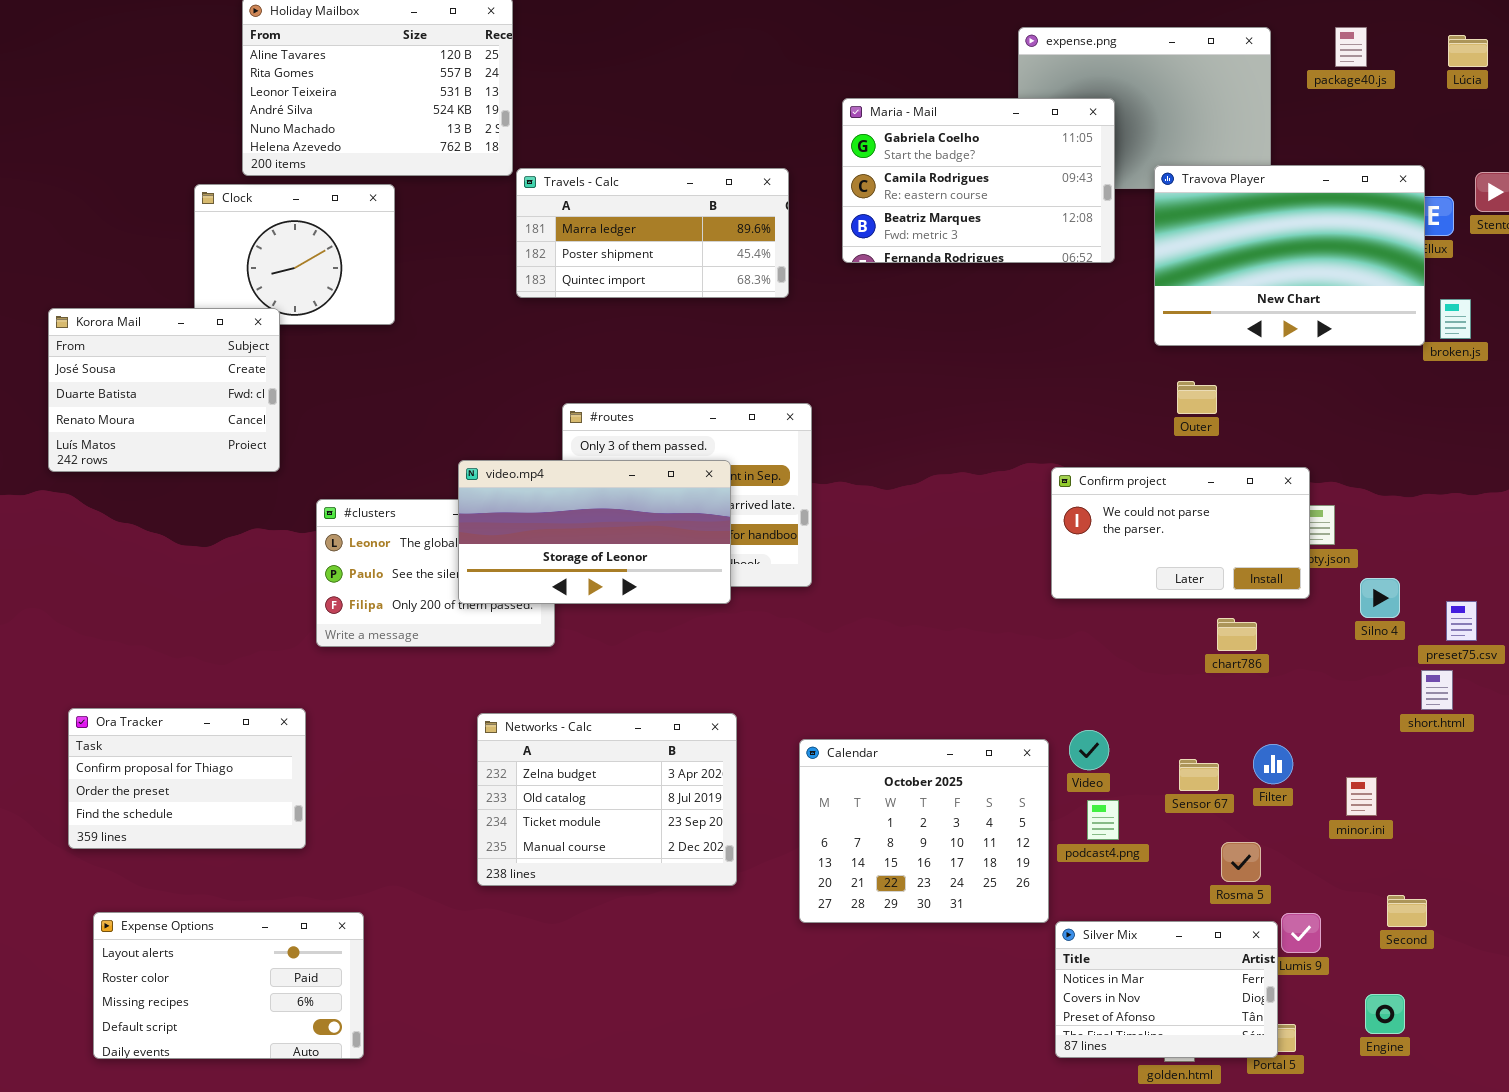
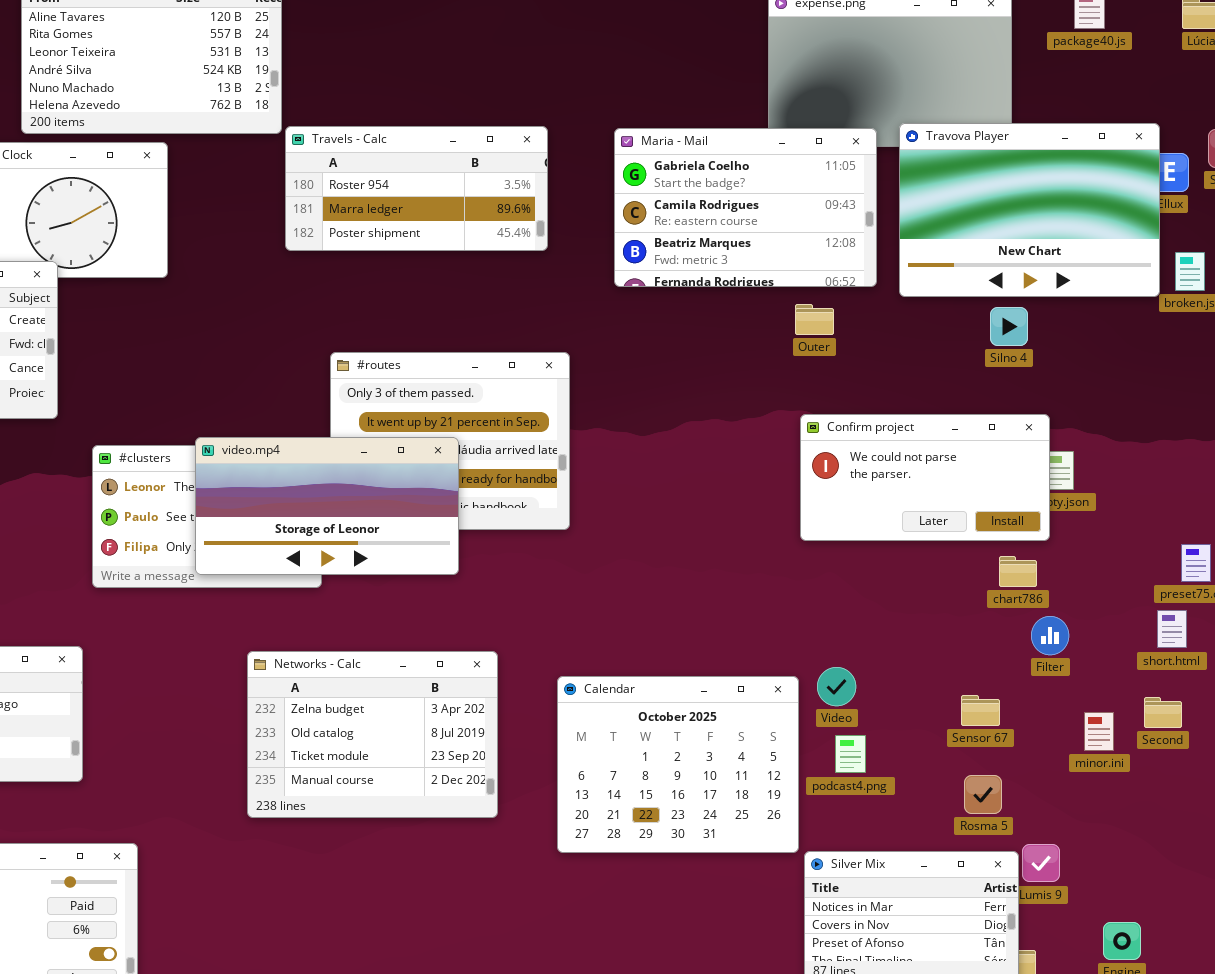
Maria - Mail: [842,98,1115,263] -> [614,128,877,287], moved
Travels - Calc: [516,168,789,298] -> [285,126,548,251], scrolled up 1 row
Outer: [1177,381,1217,414] -> [795,304,834,335], moved
video.mp4: [458,460,731,604] -> [195,437,459,575], moved
Silno 4: [1360,578,1400,618] -> [990,307,1028,346], moved
chart786: [1217,618,1257,651] -> [999,556,1037,587], moved
Filter: [1253,744,1293,784] -> [1031,616,1069,655], moved
Sensor 67: [1179,759,1219,791] -> [961,695,1000,726], moved
Second: [1387,895,1427,927] -> [1144,697,1182,728], moved

